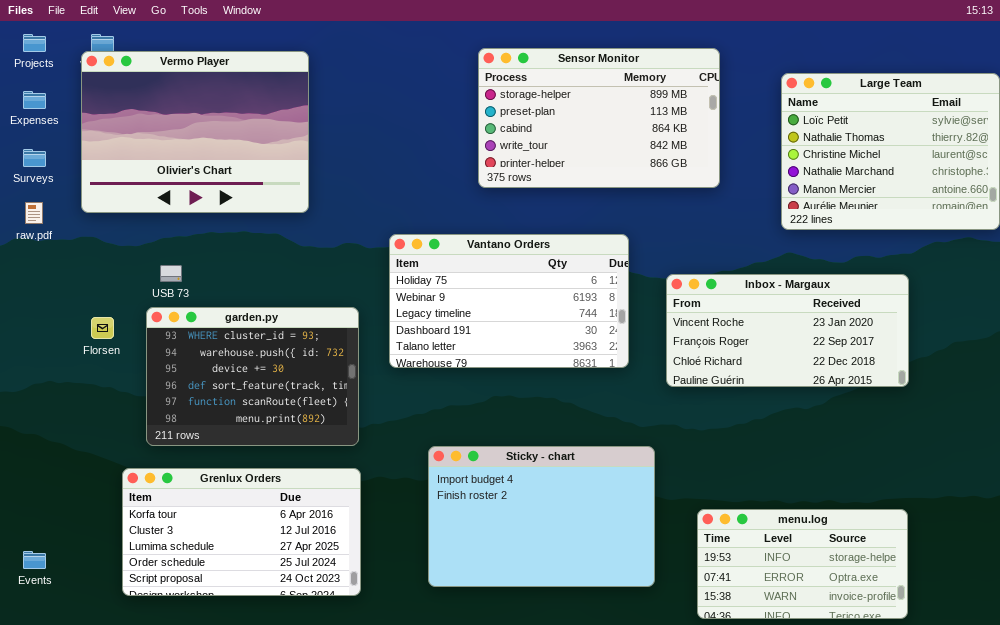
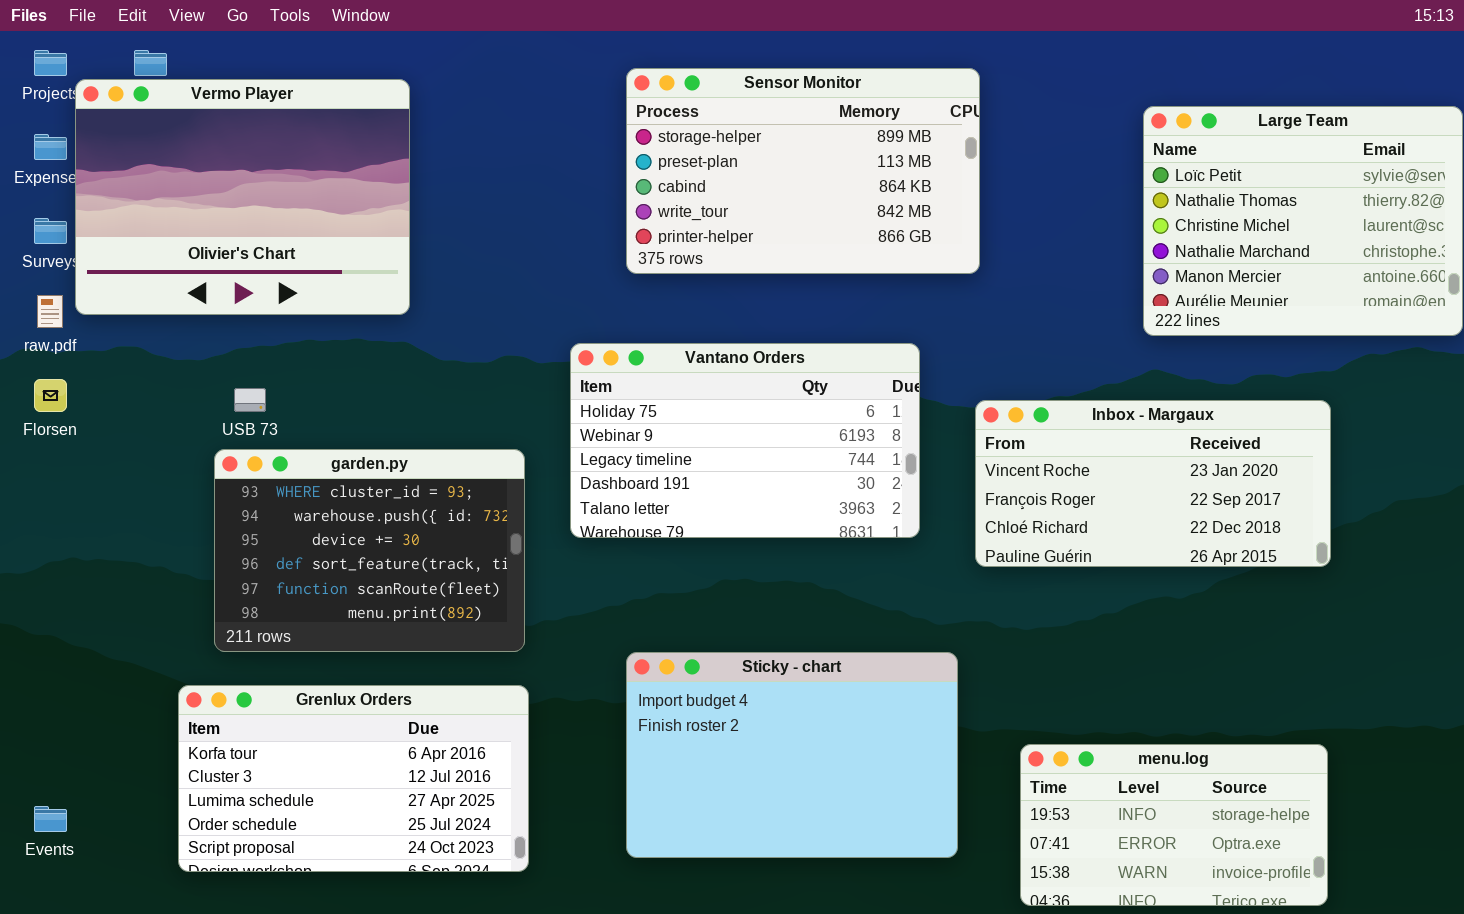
Sensor Monitor: [478,48,720,188] -> [626,68,980,274], moved
Vermo Player: [81,51,309,213] -> [75,79,410,315], moved
Florsen: [91,317,114,339] -> [34,379,67,412], moved

